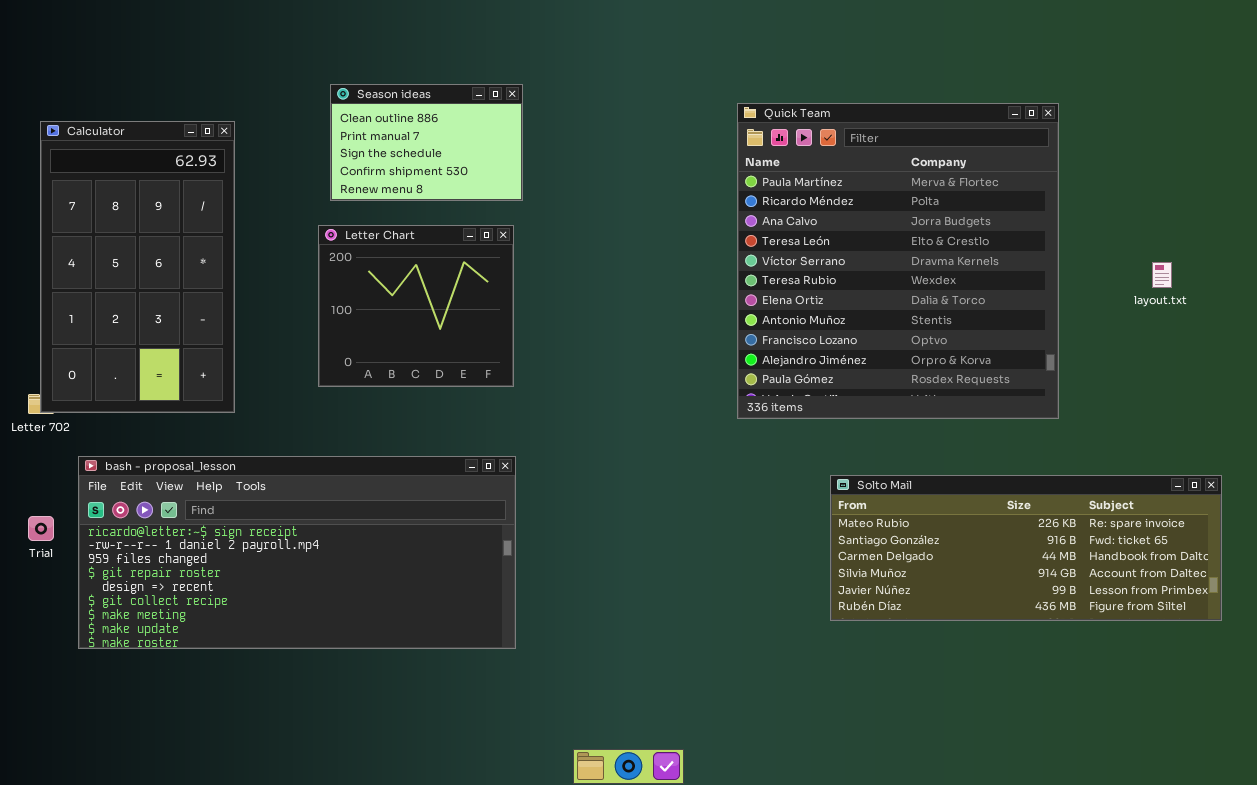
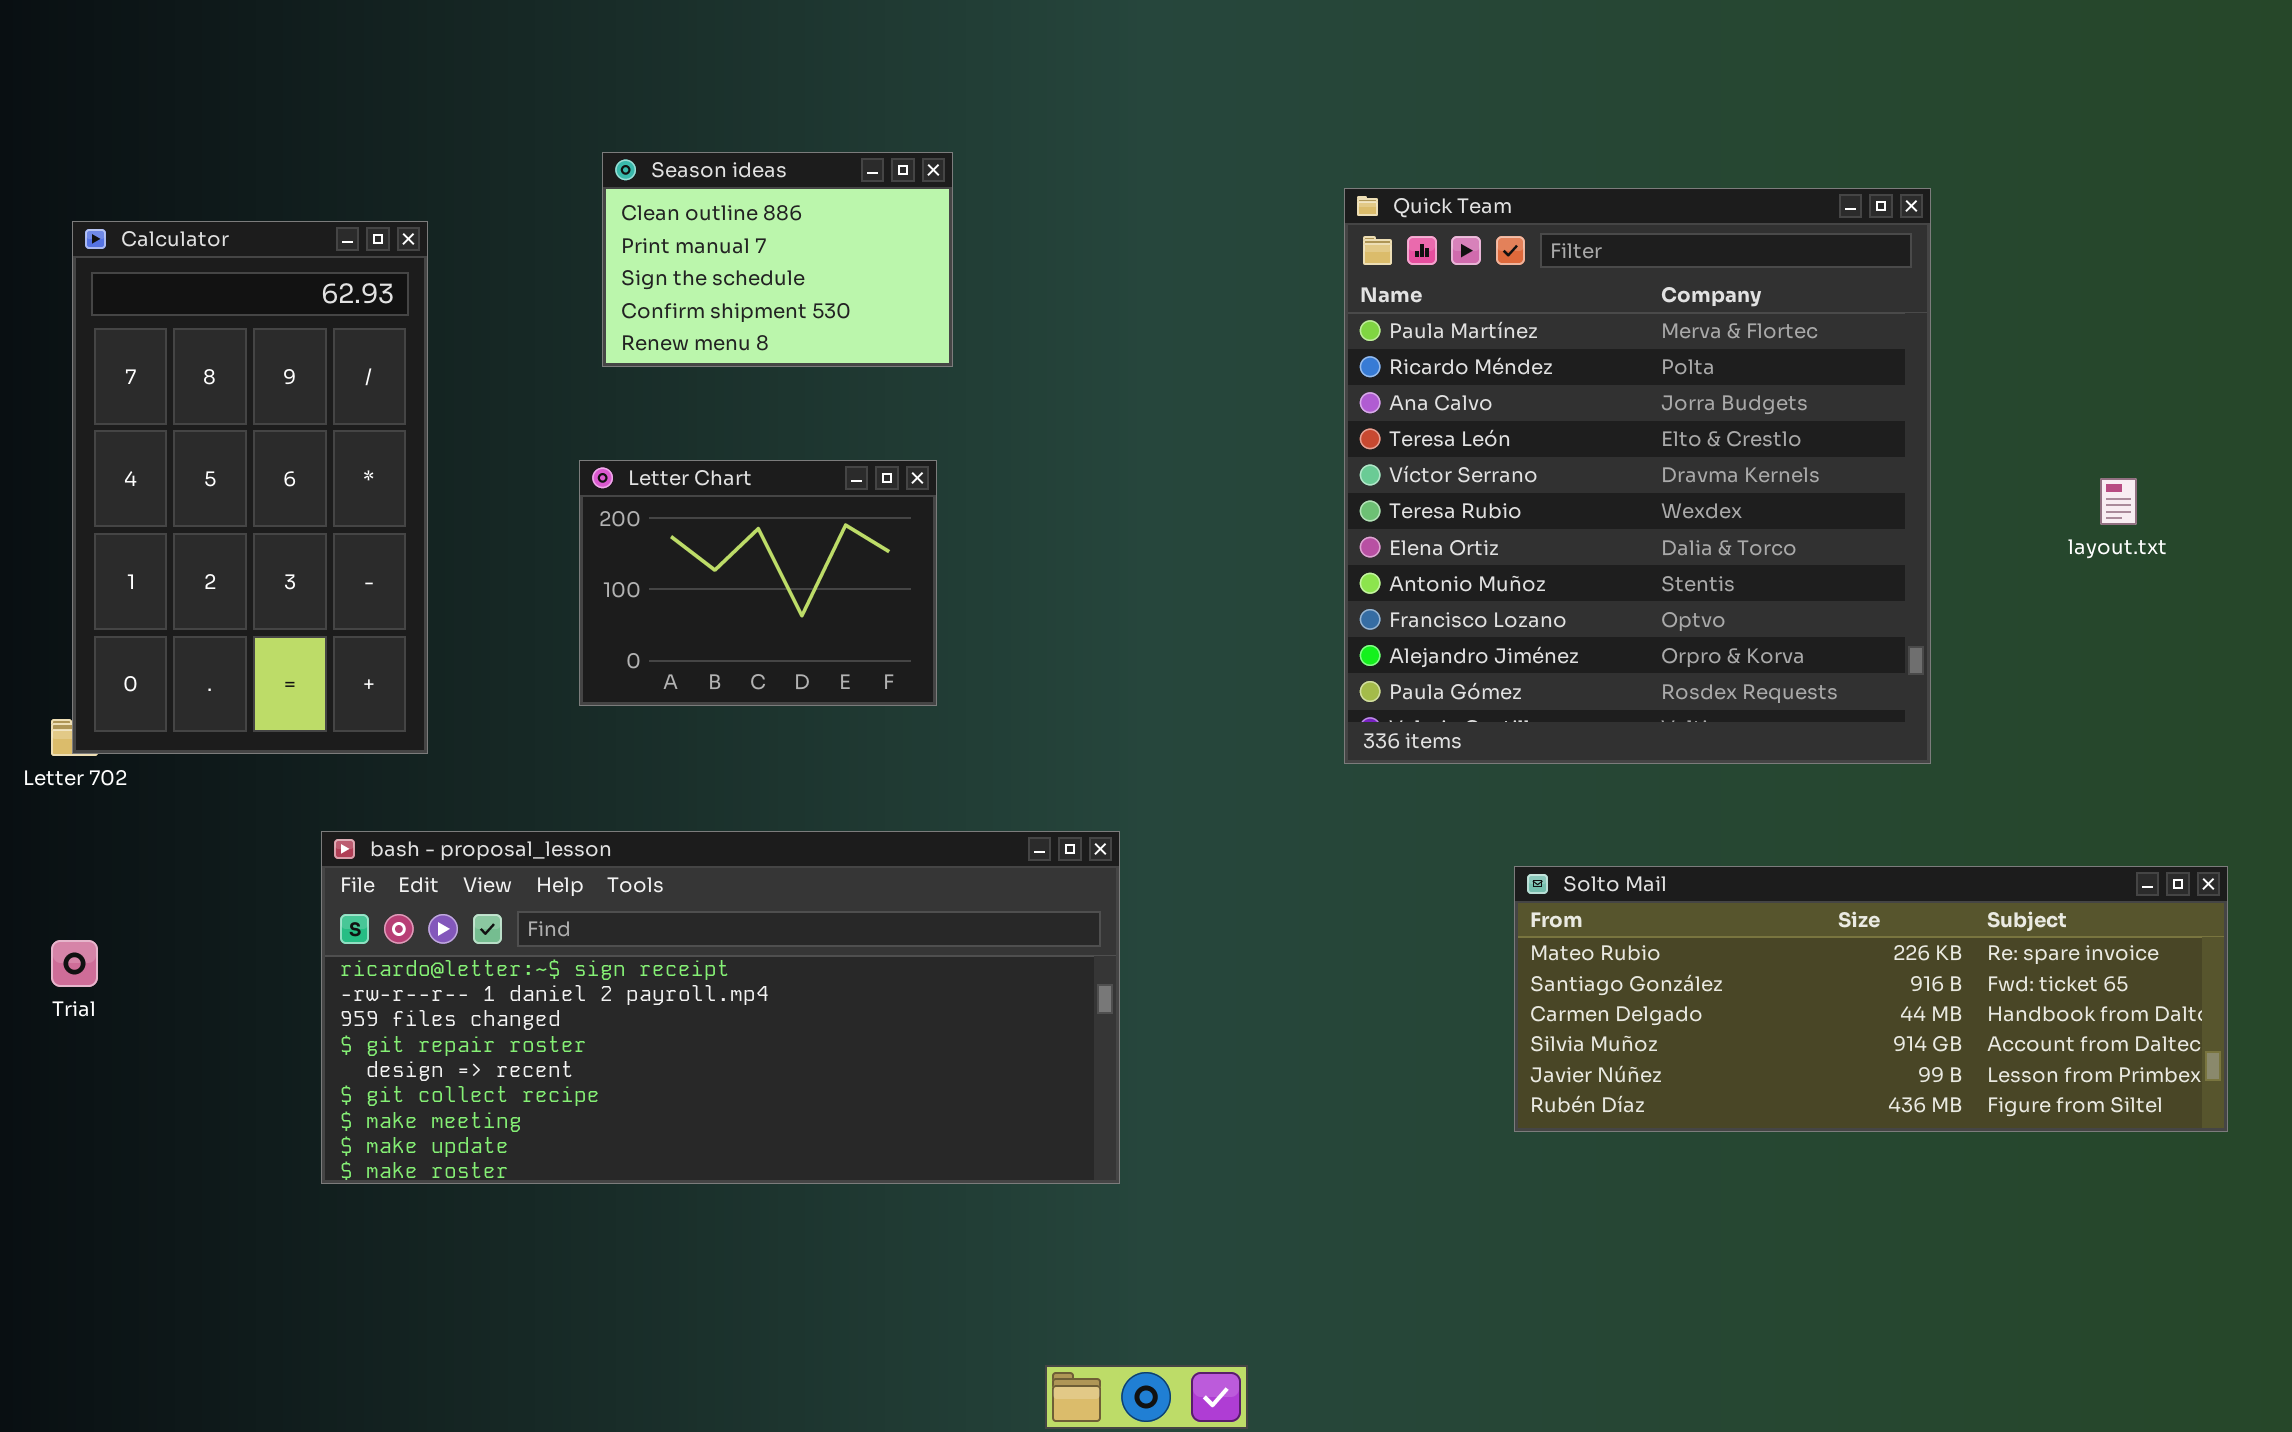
Letter Chart: [318,225,514,387] -> [579,460,937,706], resized
bash - proposal_lesson: [78,456,516,649] -> [321,831,1120,1184], moved

